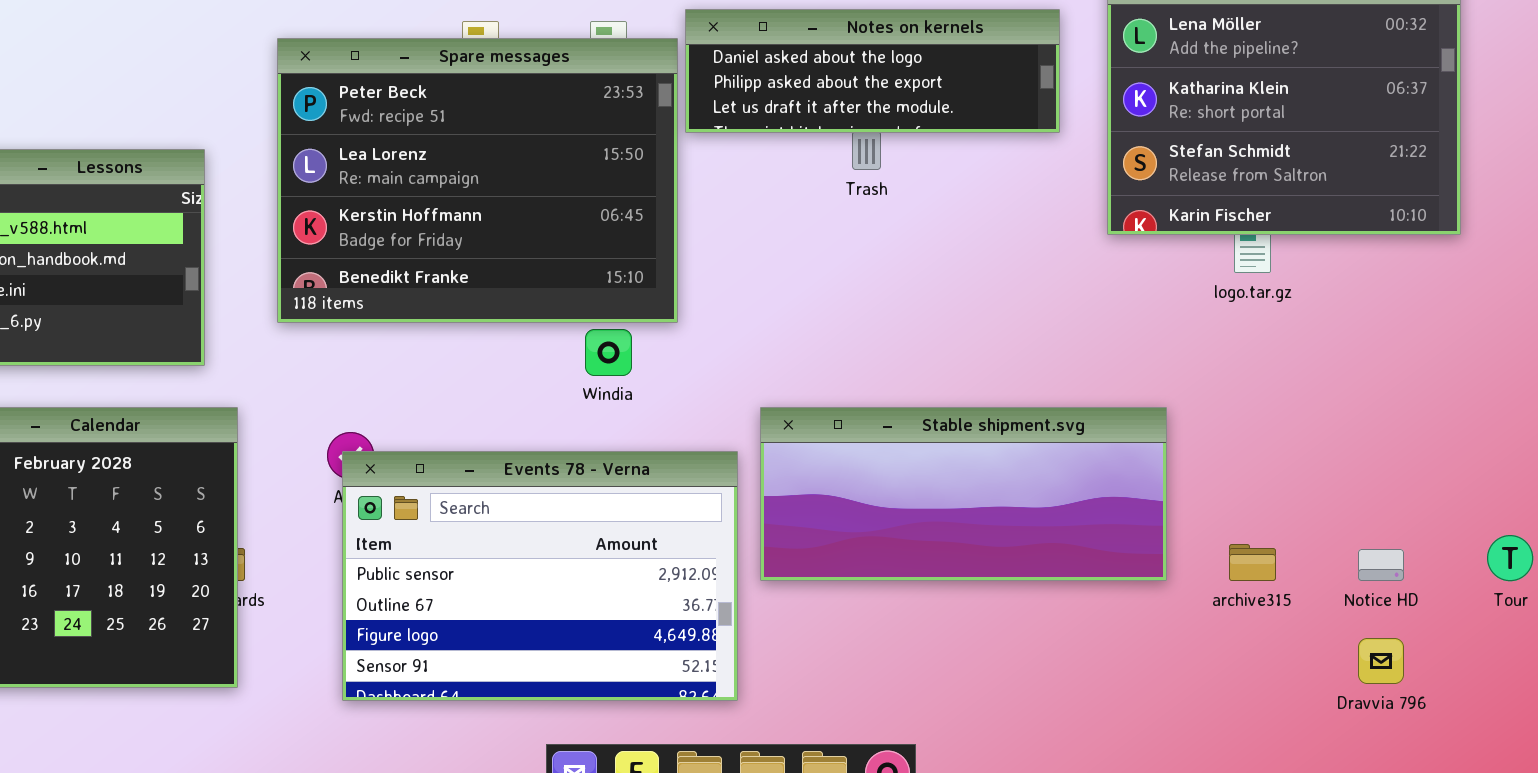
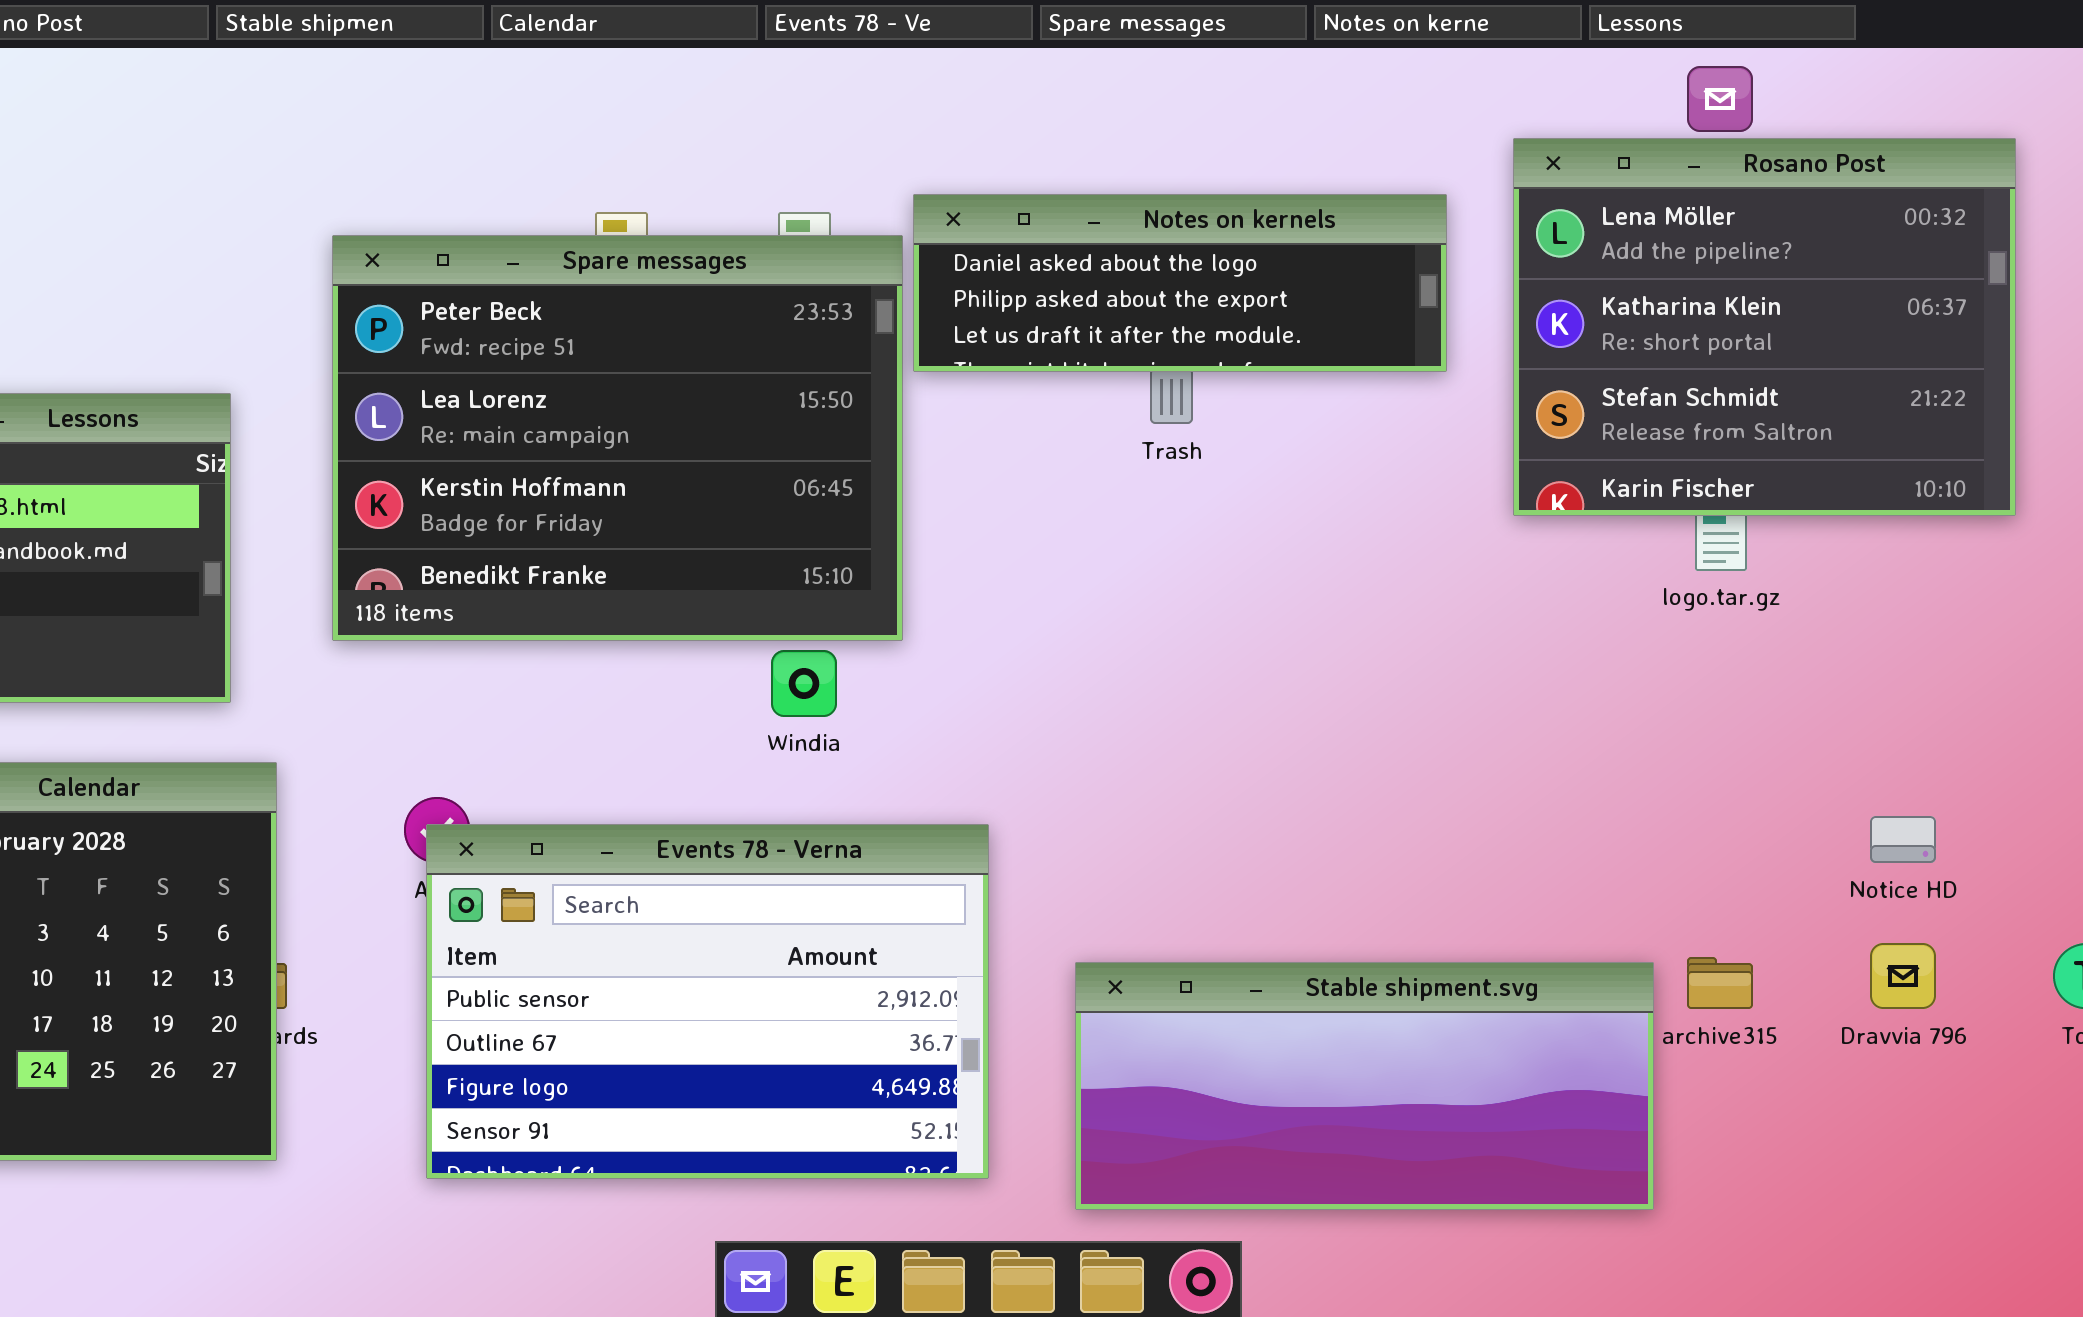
Stable shipment.svg: [760,407,1167,581] -> [1075,962,1654,1210], moved
Notice HD: [1358,549,1404,581] -> [1870,816,1936,863], moved
Dravvia 796: [1358,638,1404,684] -> [1870,943,1936,1009], moved

